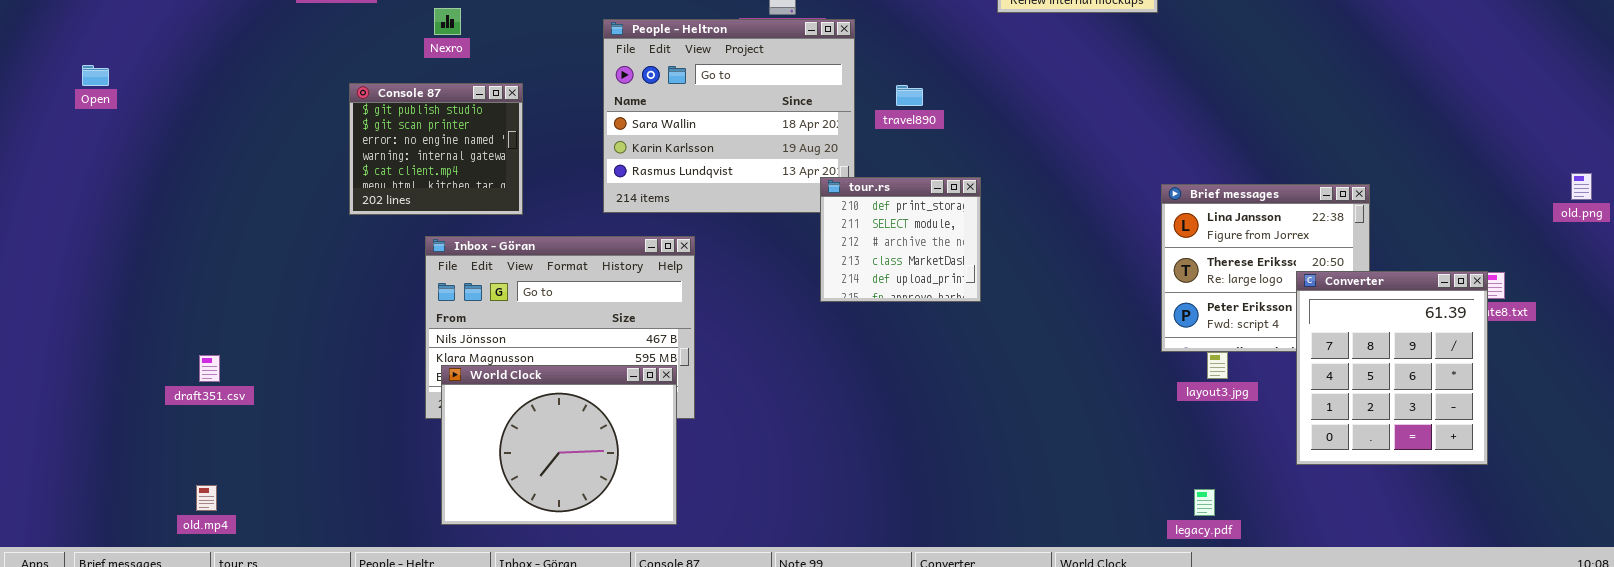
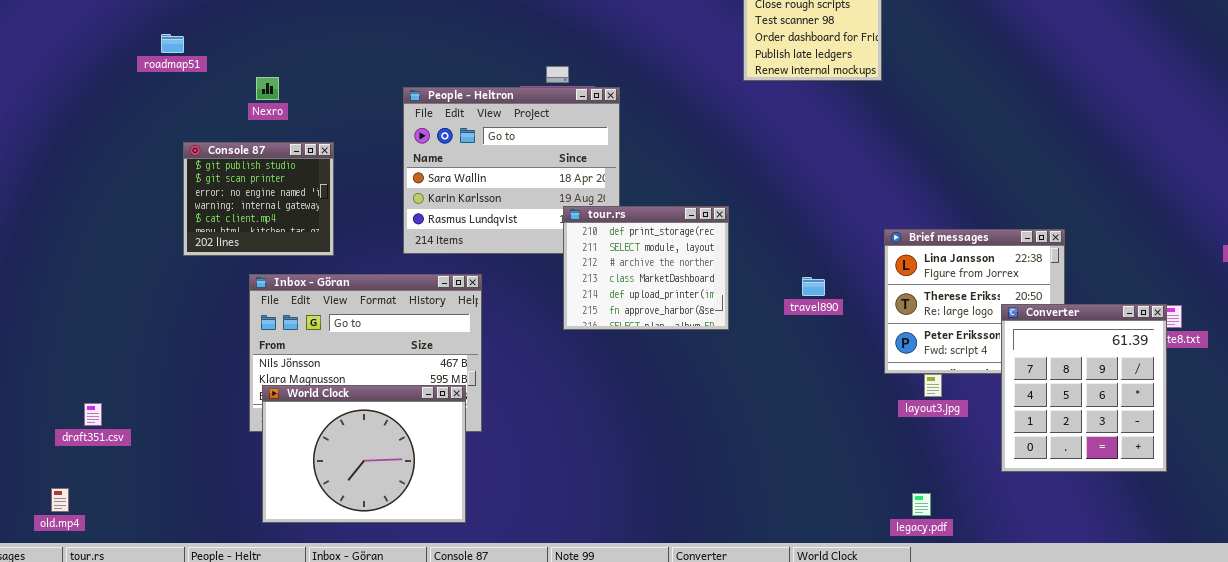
travel890: [896,85,923,106] -> [802,277,825,296], moved
tour.rs: [820,177,981,302] -> [563,206,729,330], resized
draft351.csv: [199,355,220,382] -> [84,403,102,426], moved

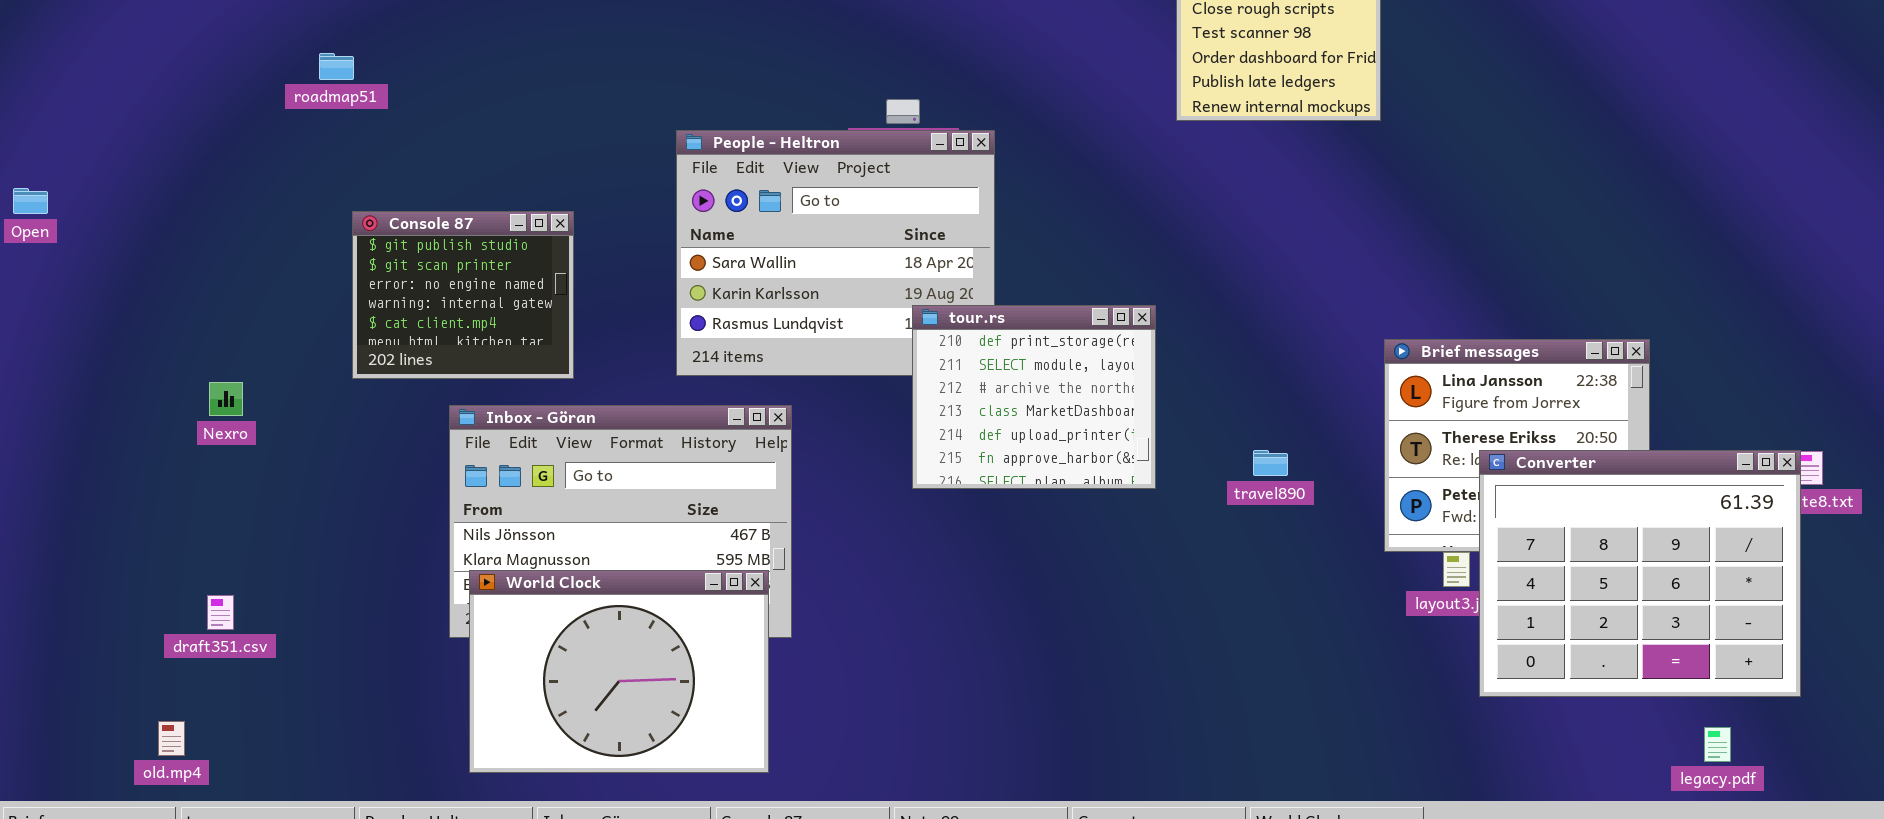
Nexro: [256,77,279,100] -> [209,382,243,416], moved
travel890: [802,277,825,296] -> [1253,450,1288,476], moved
Converter: [1001,304,1167,472] -> [1479,450,1801,697], resized
legacy.pdf: [912,493,931,516] -> [1704,727,1731,762], moved

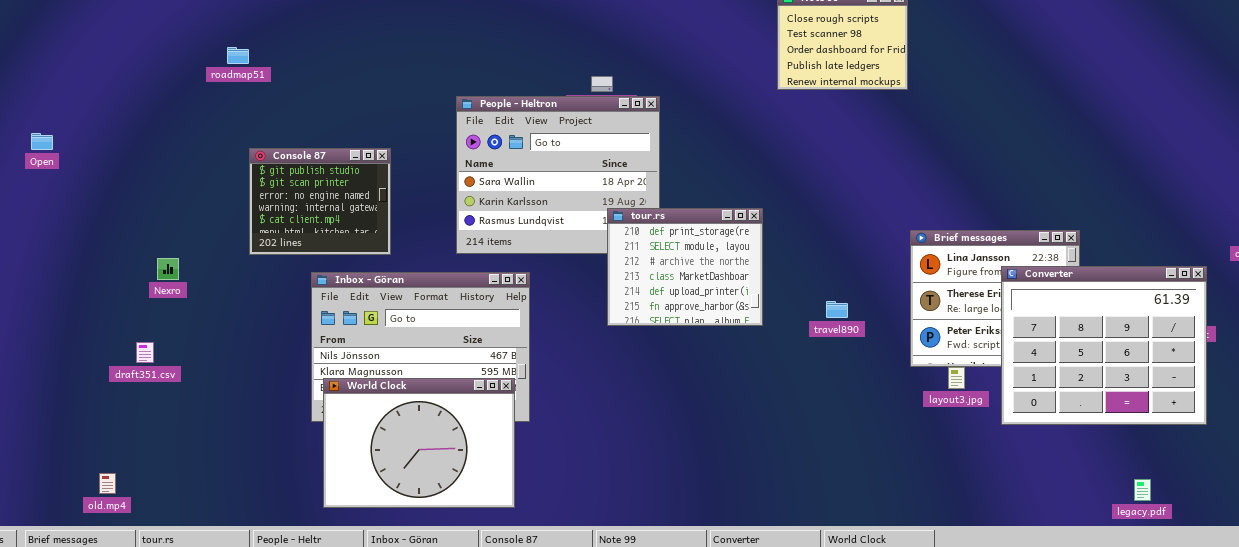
Converter: [1479,450,1801,697] -> [1001,266,1207,425], moved
draft351.csv: [207,595,234,630] -> [136,342,154,363], moved
old.mp4: [158,721,185,756] -> [99,473,116,494], moved
legacy.pdf: [1704,727,1731,762] -> [1134,479,1151,501], moved

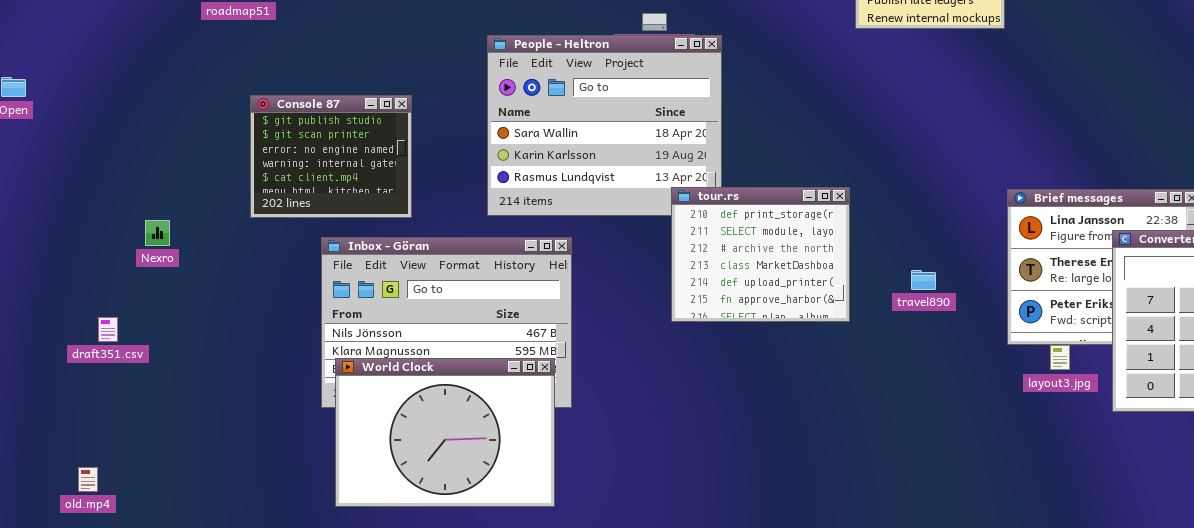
tour.rs: [607,208,763,326] -> [671,187,850,322], moved
draft351.csv: [136,342,154,363] -> [98,317,118,342], moved

